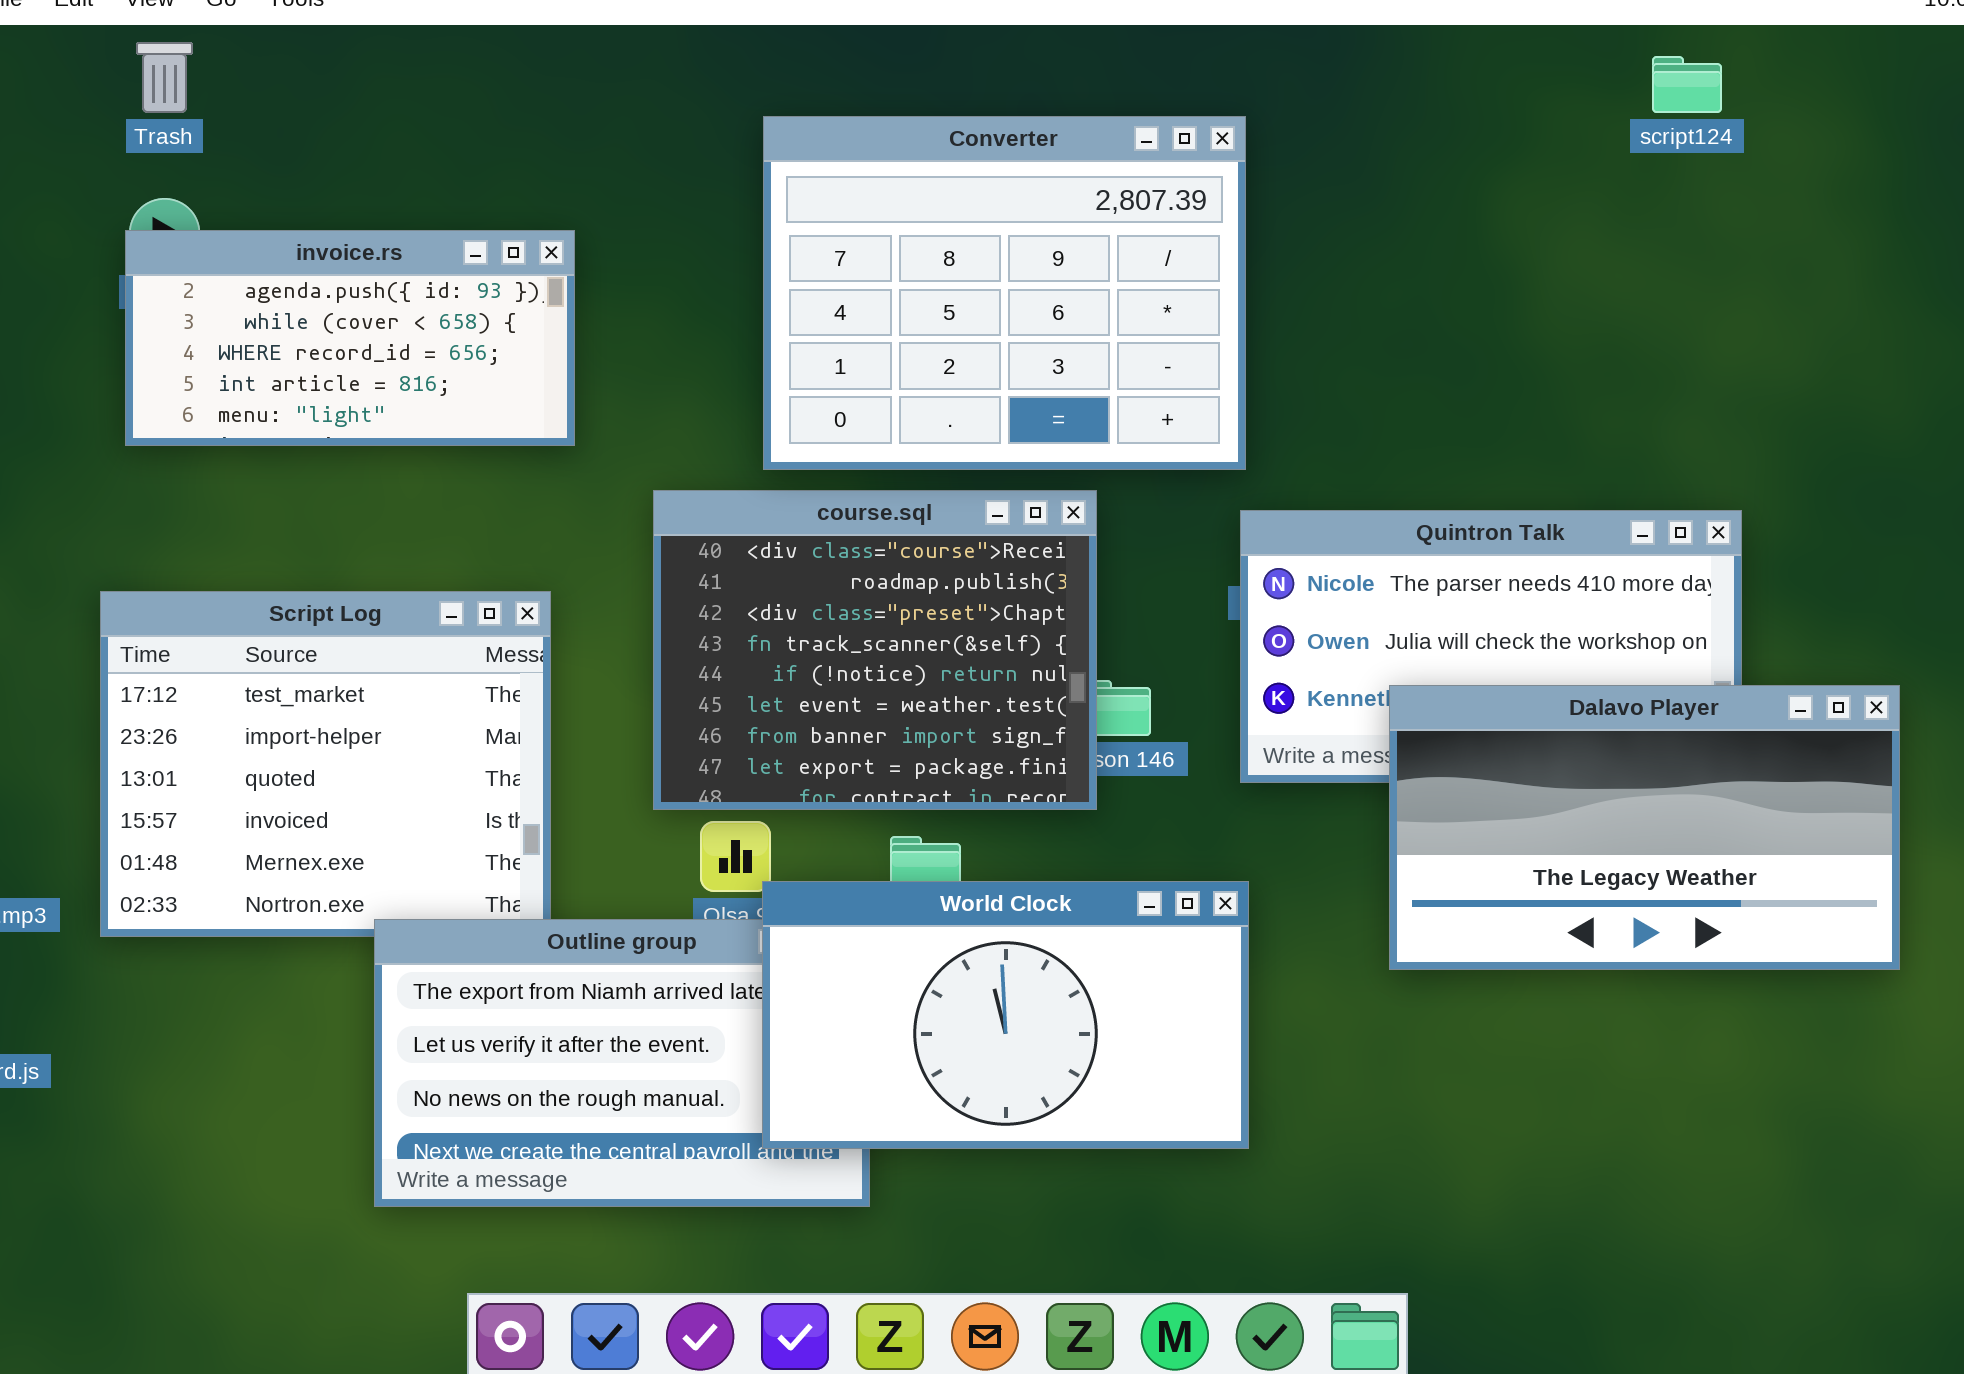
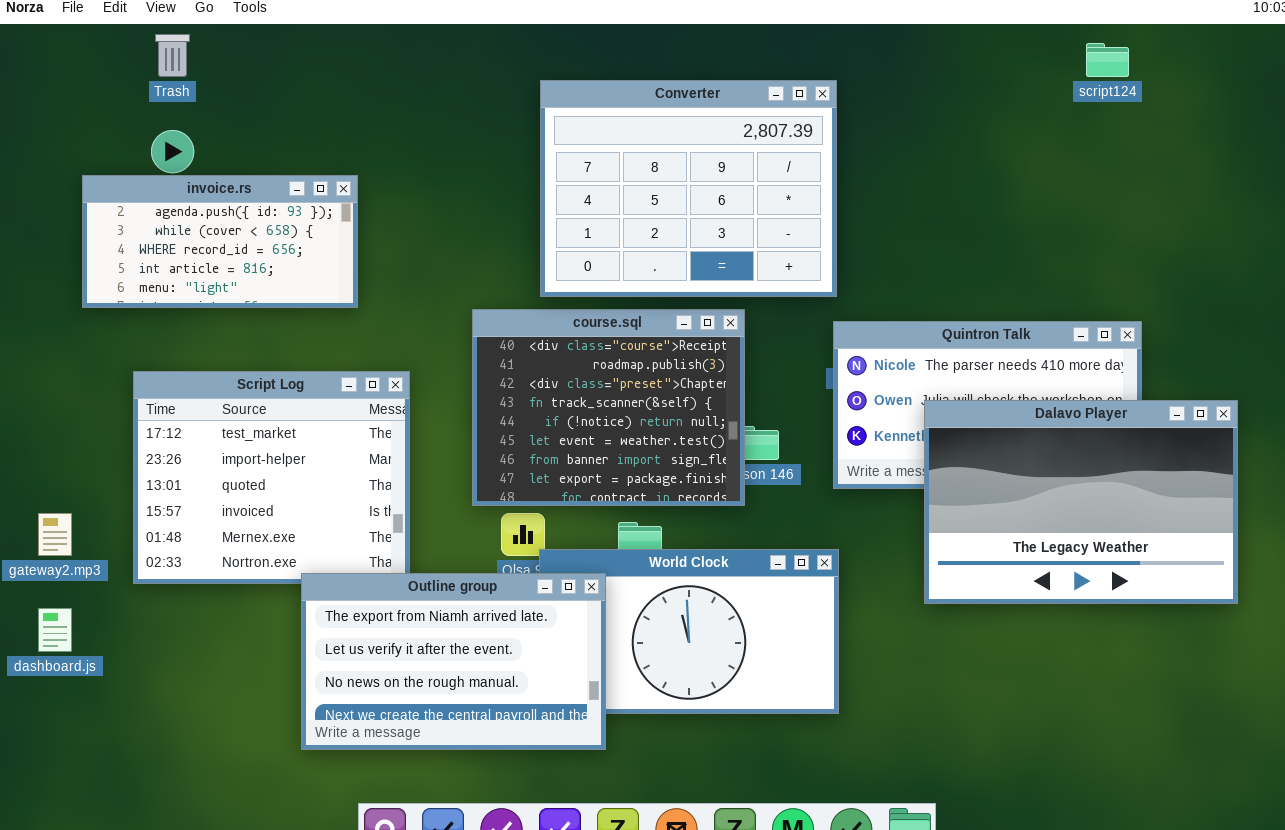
invoice.rs: [125,230,575,446] -> [82,175,358,308], moved
Dalavo Player: [1389,685,1900,970] -> [924,400,1238,604], resized
Outline group: [374,919,870,1207] -> [301,573,606,750], raised

